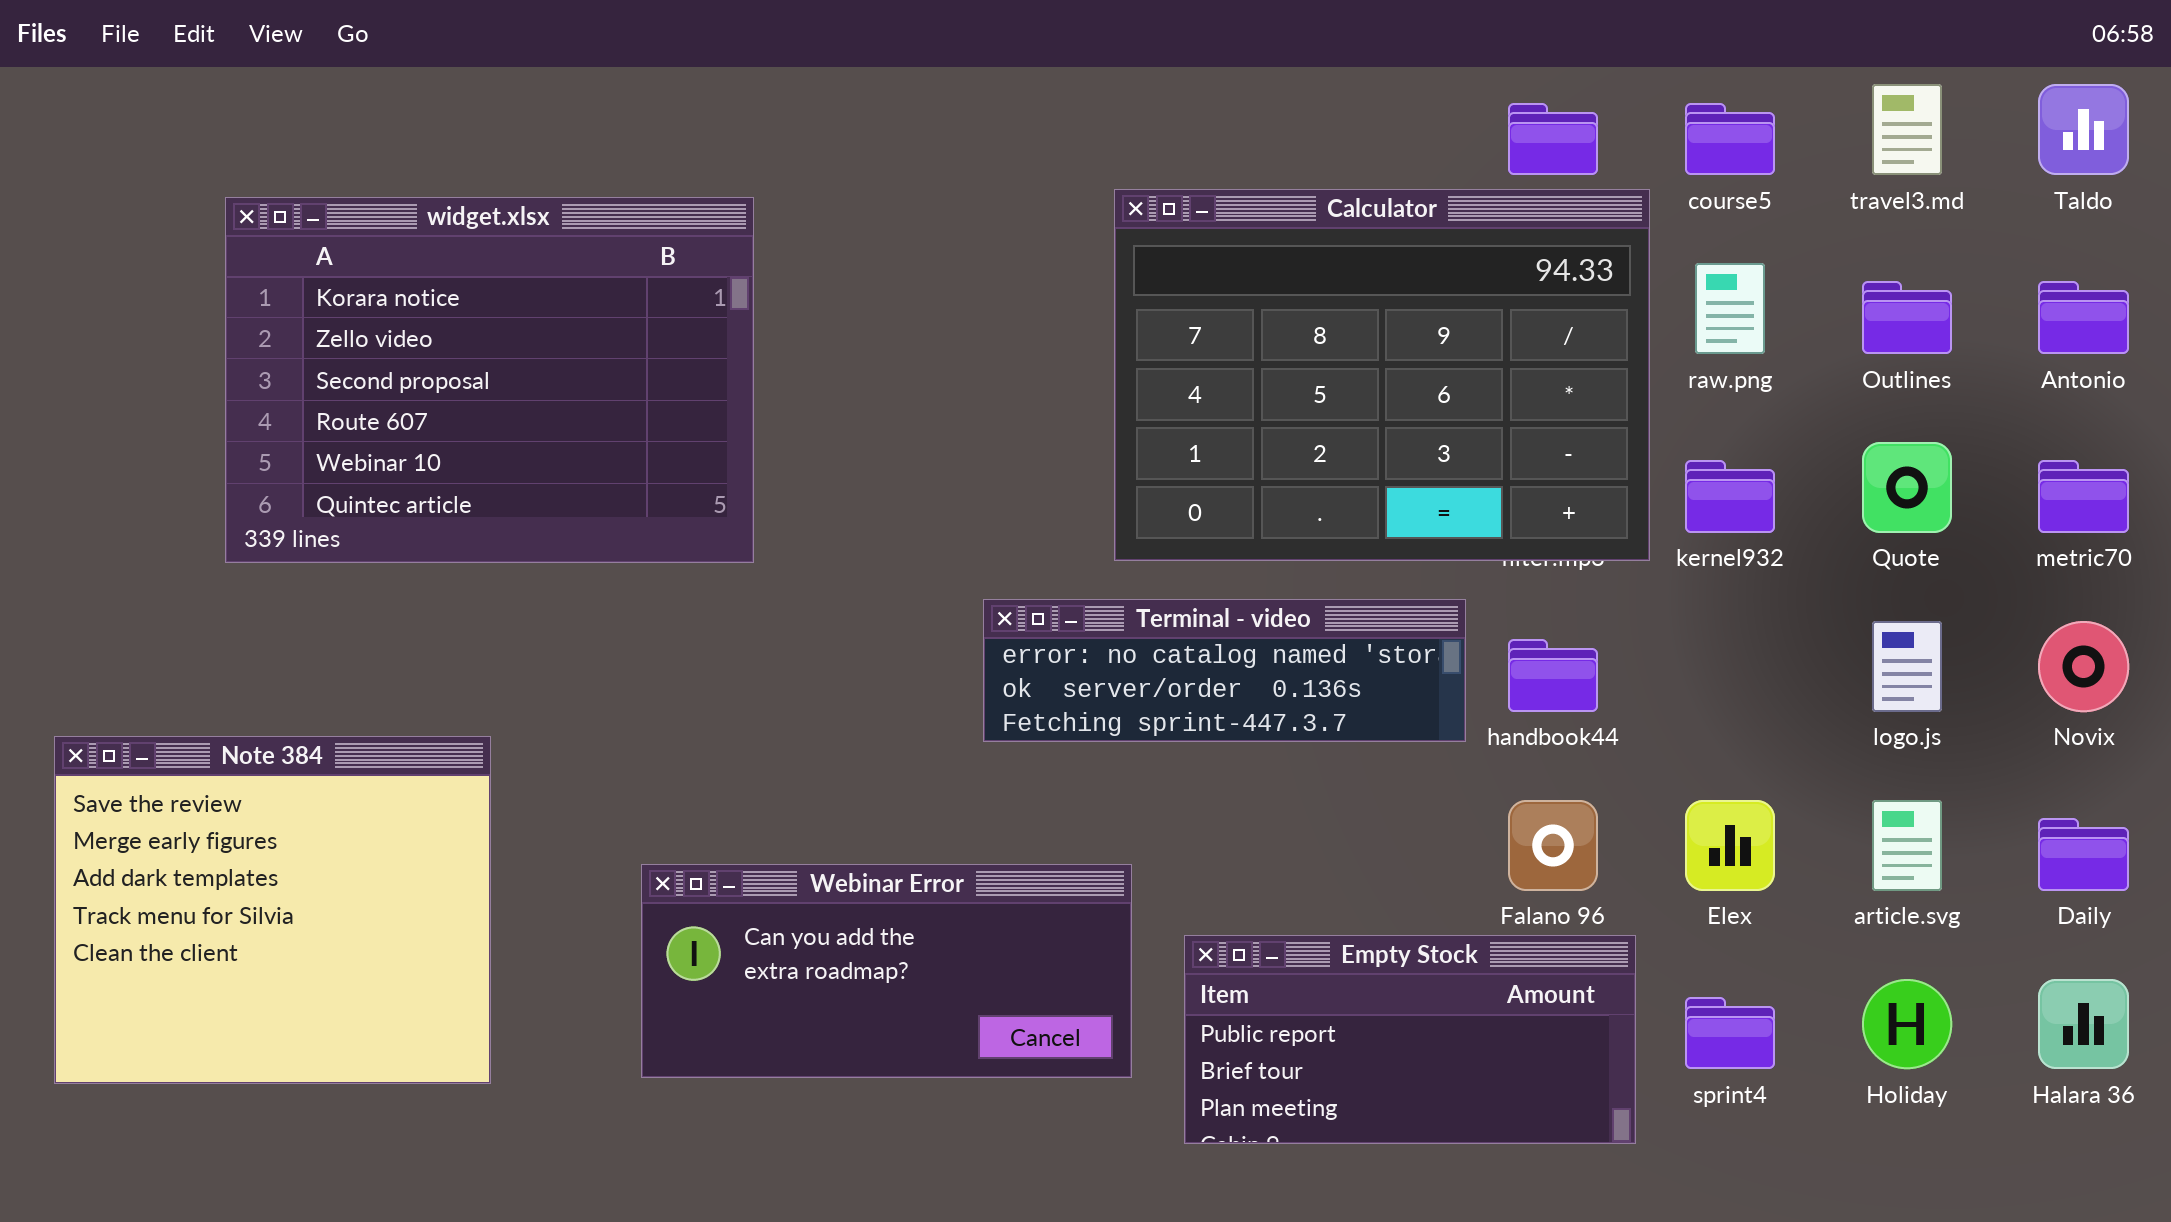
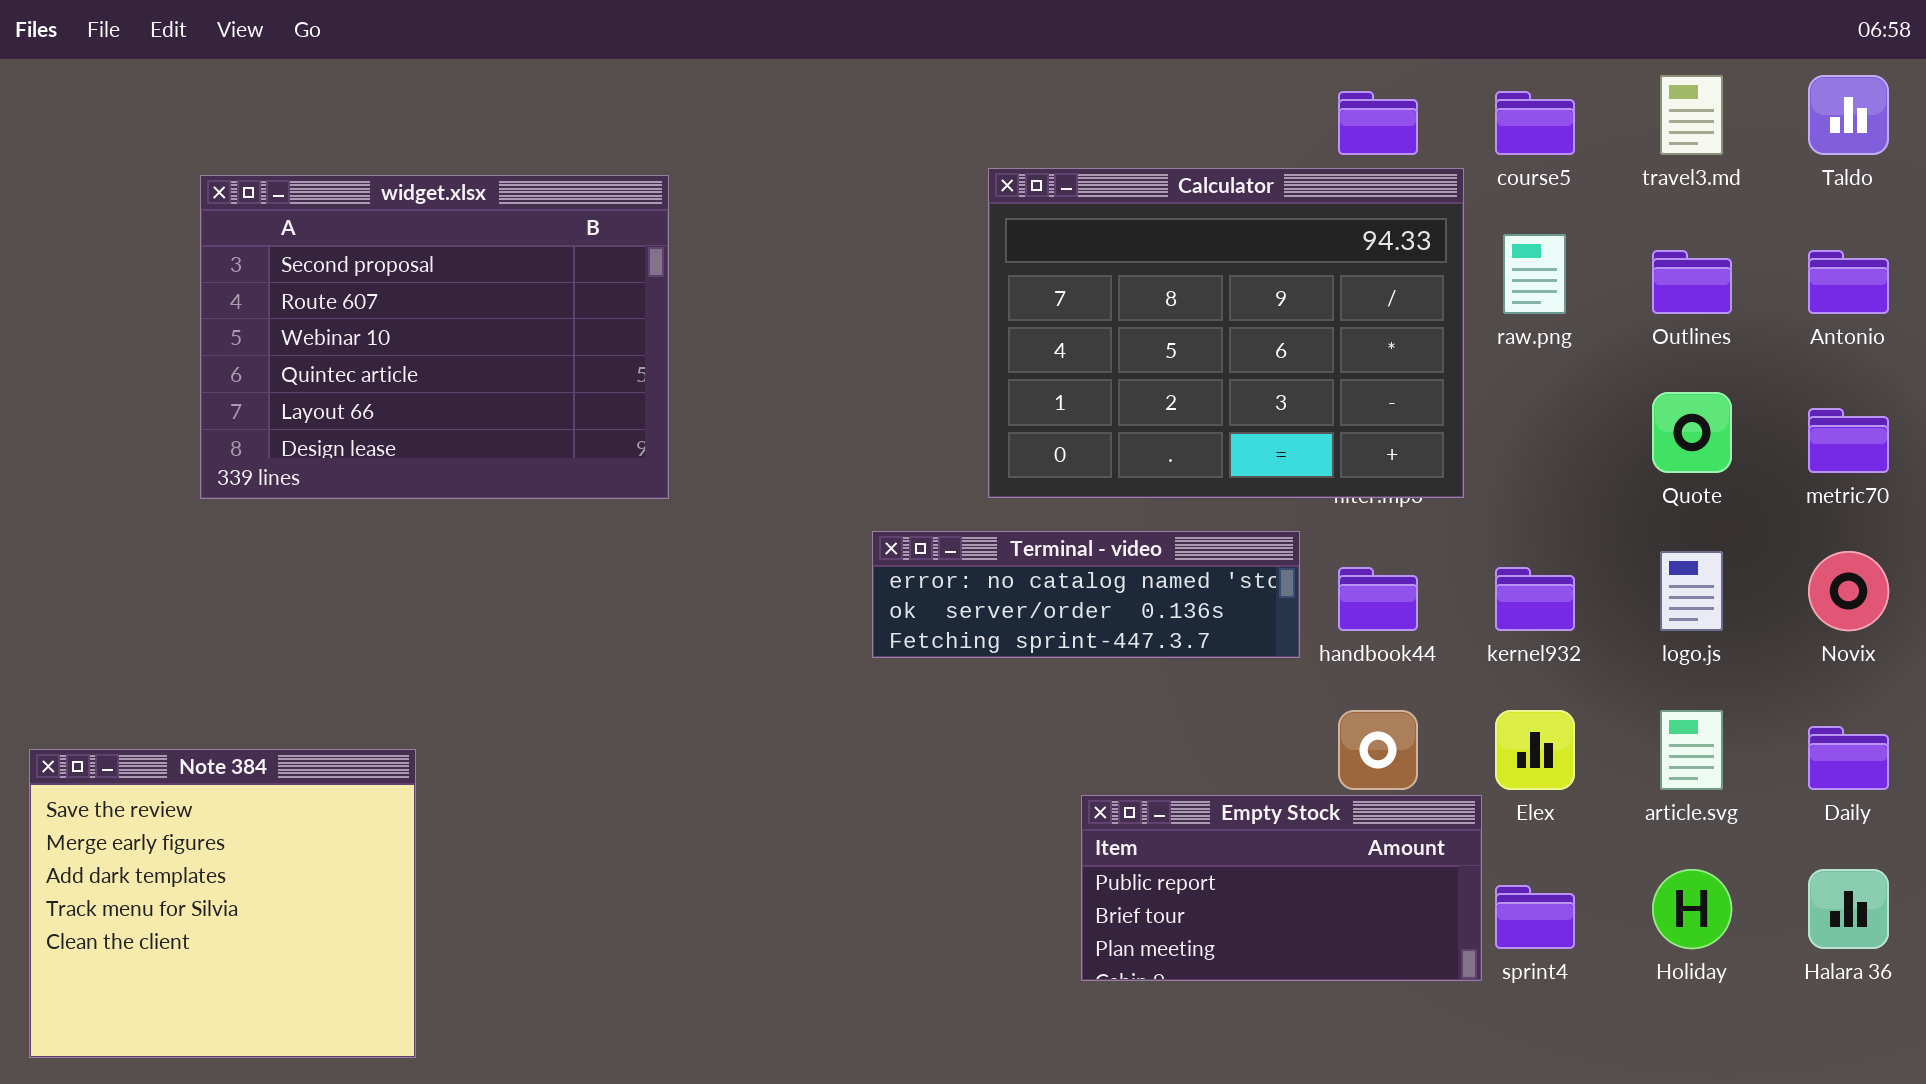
widget.xlsx: [225,197,754,563] -> [200,175,669,499], scrolled down 2 rows
kernel932: [1685,460,1775,533] -> [1495,567,1575,631], moved
Note 384: [54,736,491,1084] -> [29,749,416,1058], moved
Webinar Error: [641,864,1132,1078] -> none, closed
Empty Stock: [1184,935,1636,1144] -> [1081,795,1482,981], moved

